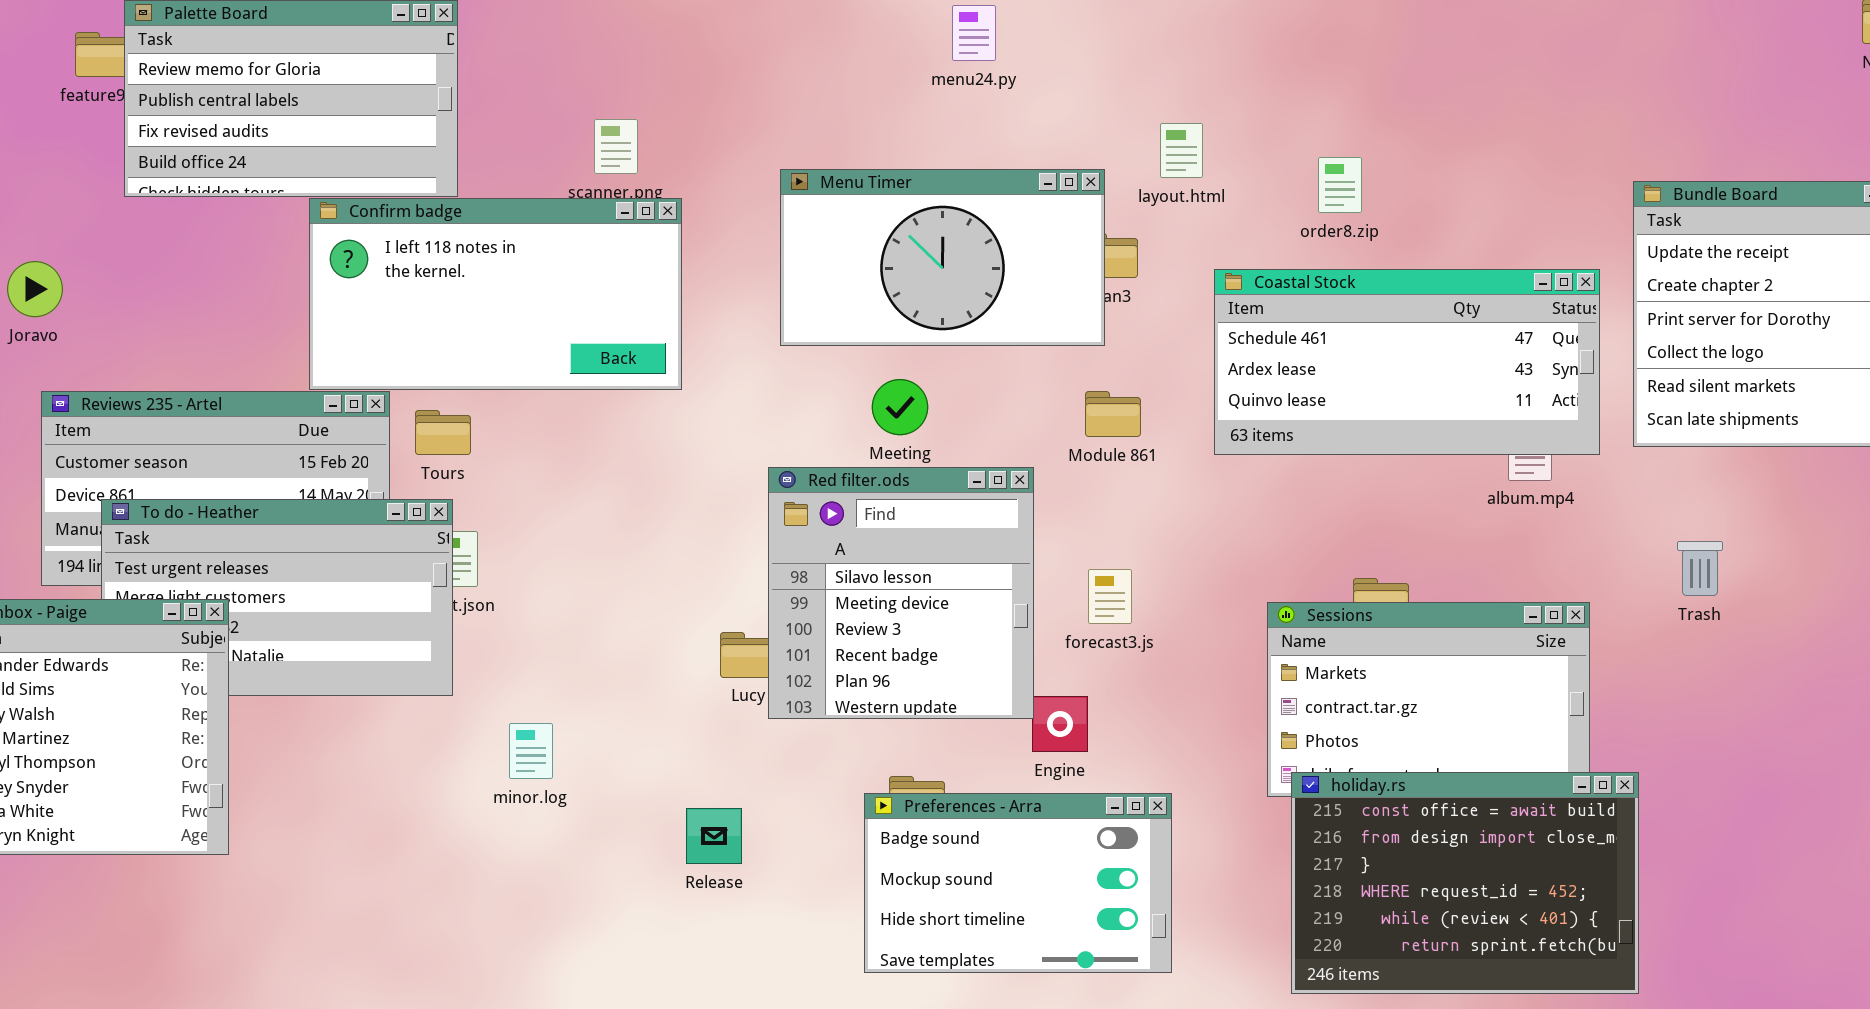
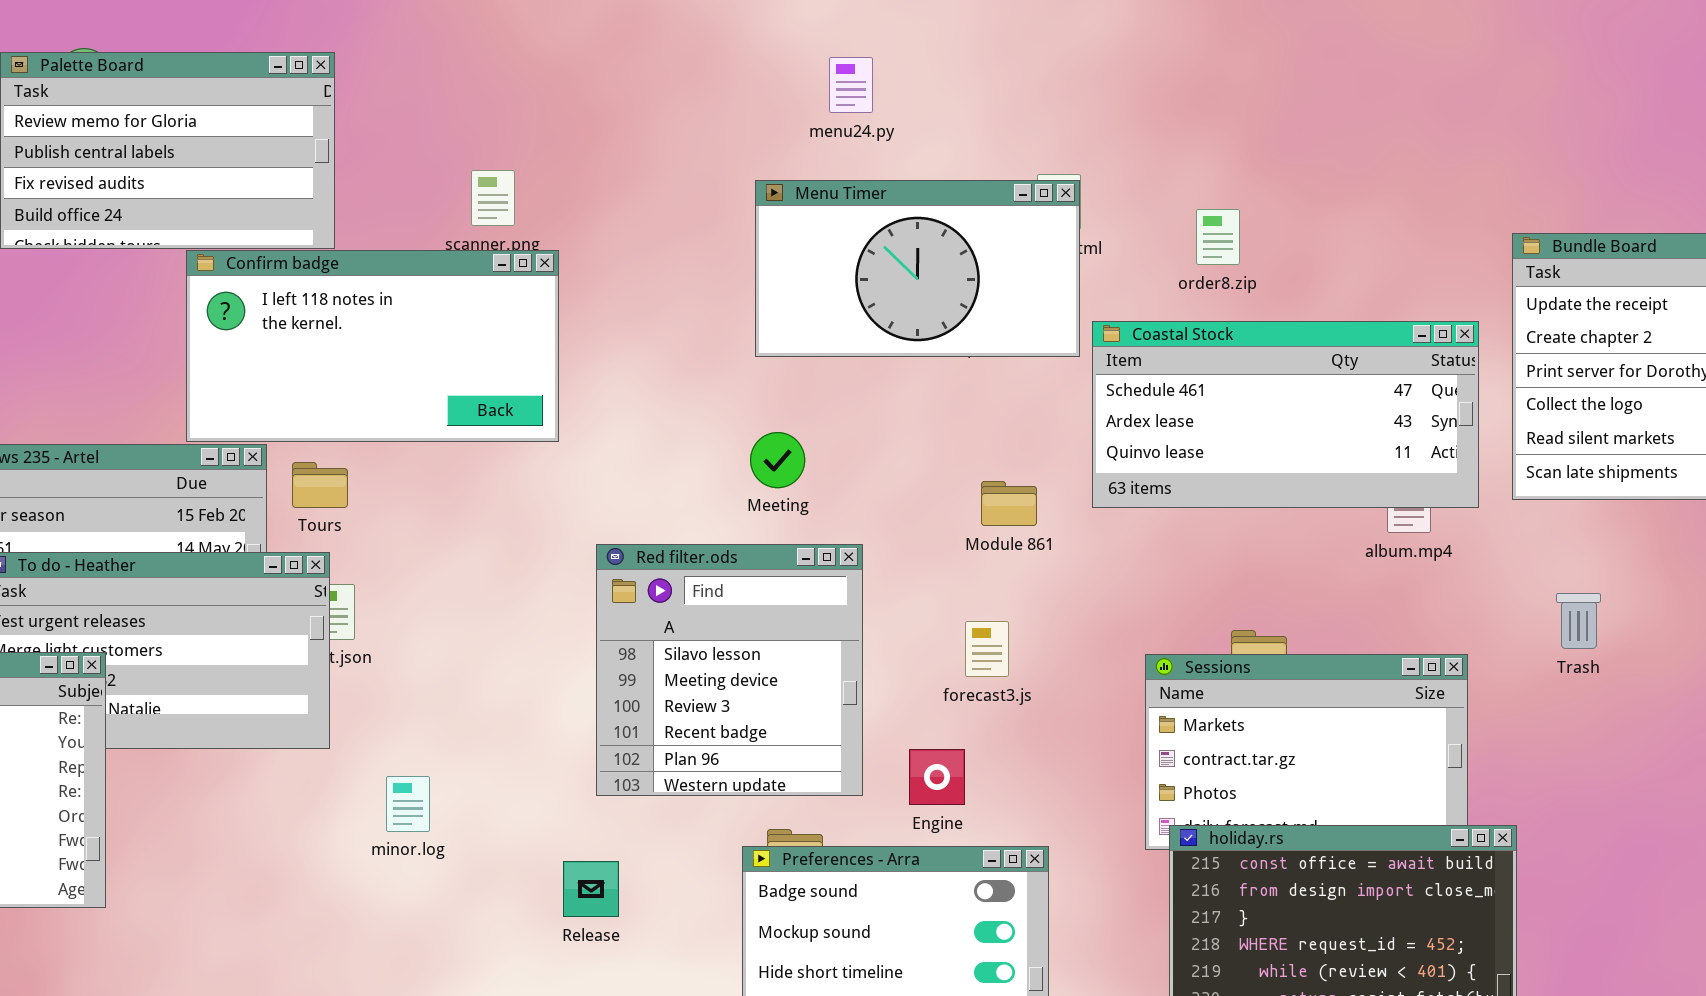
Menu Timer: [780,169,1105,346] -> [755,180,1080,357], moved
Module 861: [1085,391,1141,437] -> [981,481,1037,526], moved
Red filter.ods: [768,467,1034,719] -> [596,544,863,796], moved

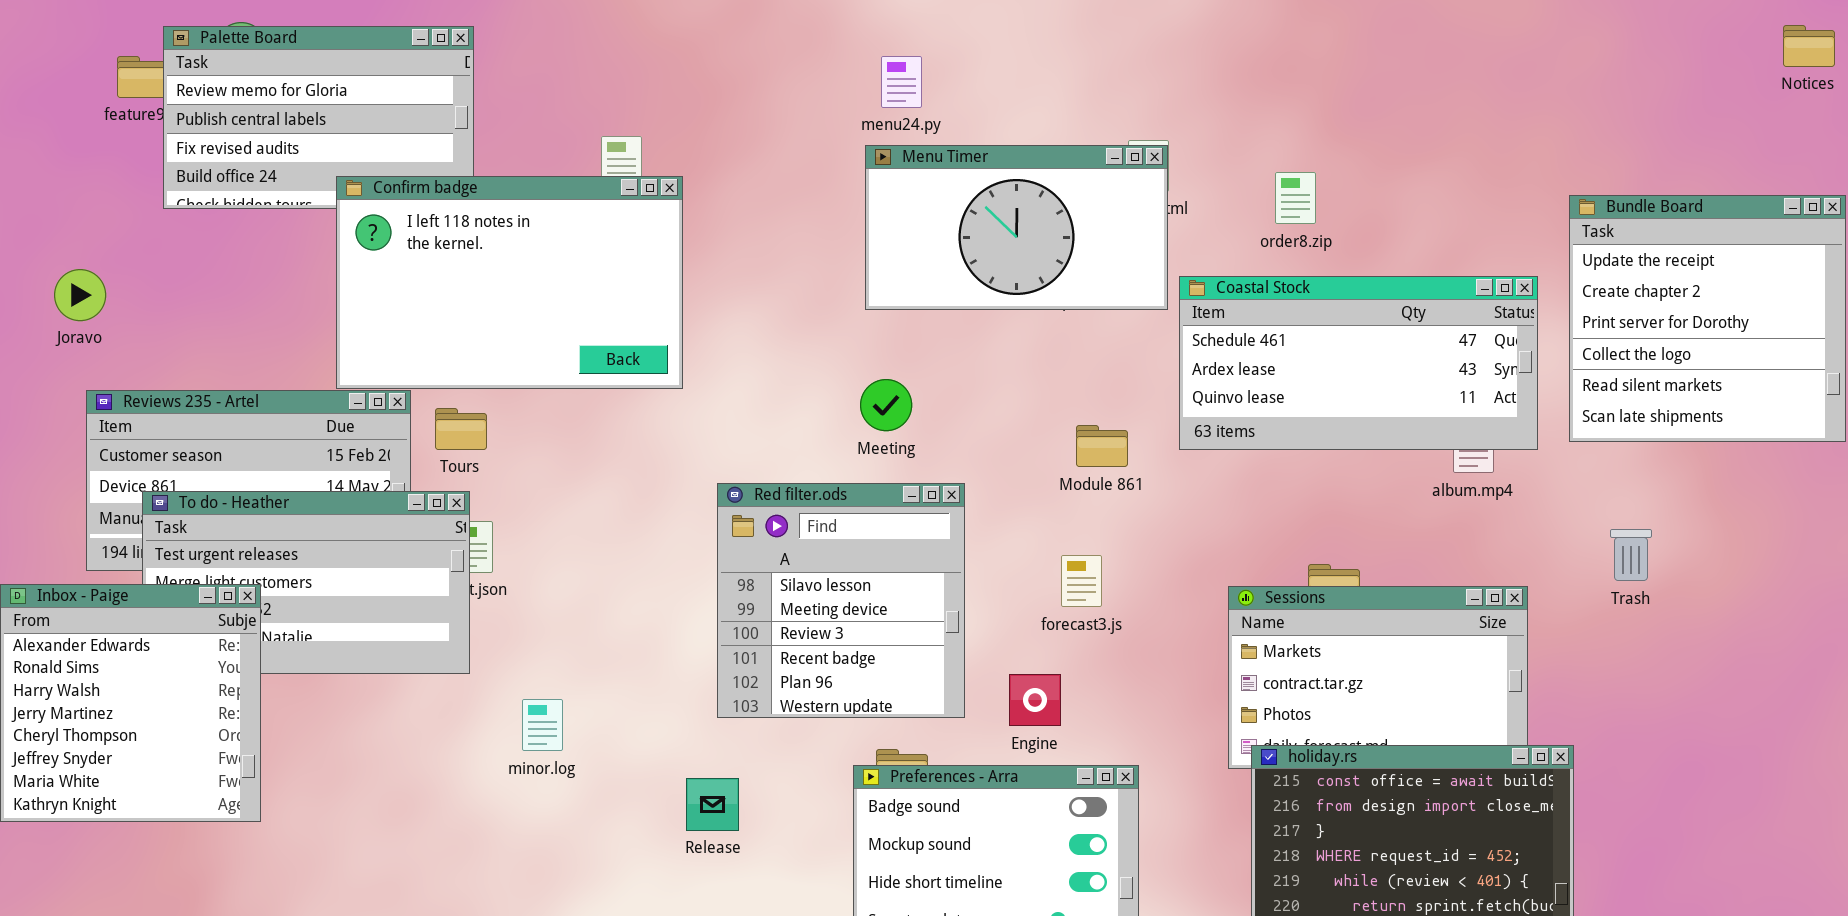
menu24.py: [829,57,873,113] -> [881,56,922,108], moved
Confirm badge: [186,250,559,442] -> [336,176,683,389], resized

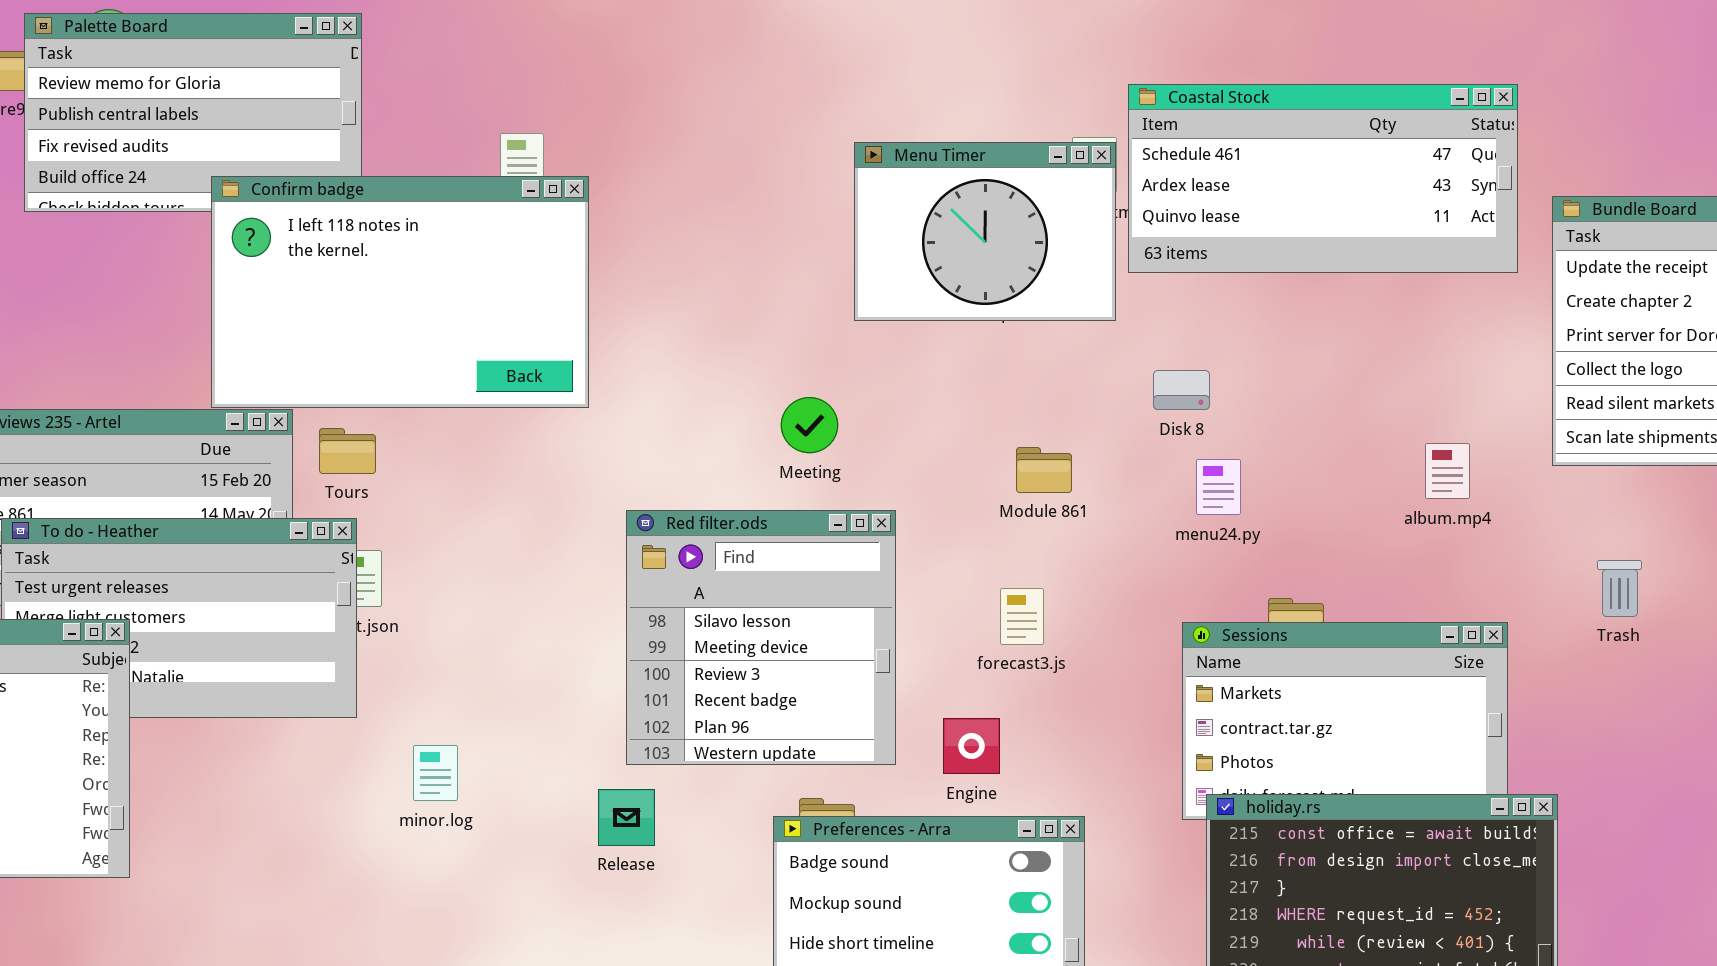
menu24.py: [881,56,922,108] -> [1196,459,1241,515], moved
Menu Timer: [865,145,1168,310] -> [854,142,1116,321], resized
Coastal Stock: [1179,276,1538,450] -> [1128,84,1518,273], moved
Release: [686,778,739,831] -> [598,789,655,846], moved

